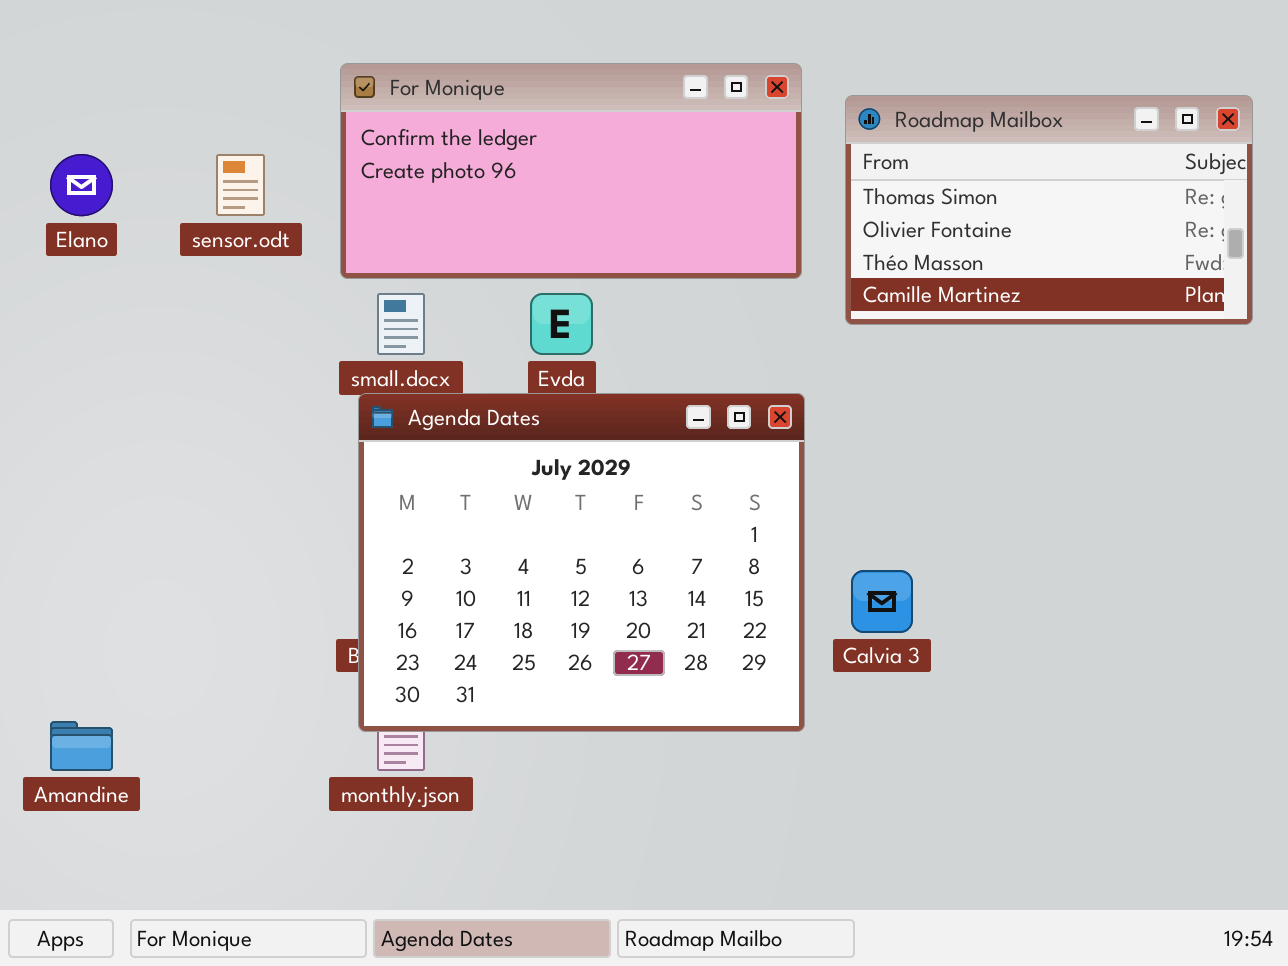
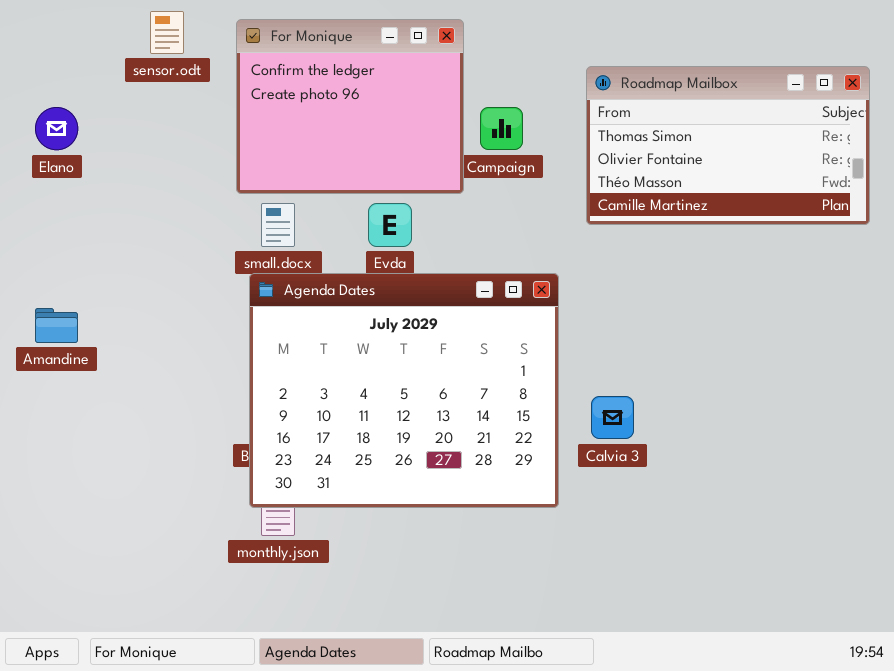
For Monique: [340,63,802,279] -> [236,19,464,194], resized
sensor.odt: [216,154,265,216] -> [150,11,184,54], moved
Amandine: [50,721,113,771] -> [35,308,78,343], moved

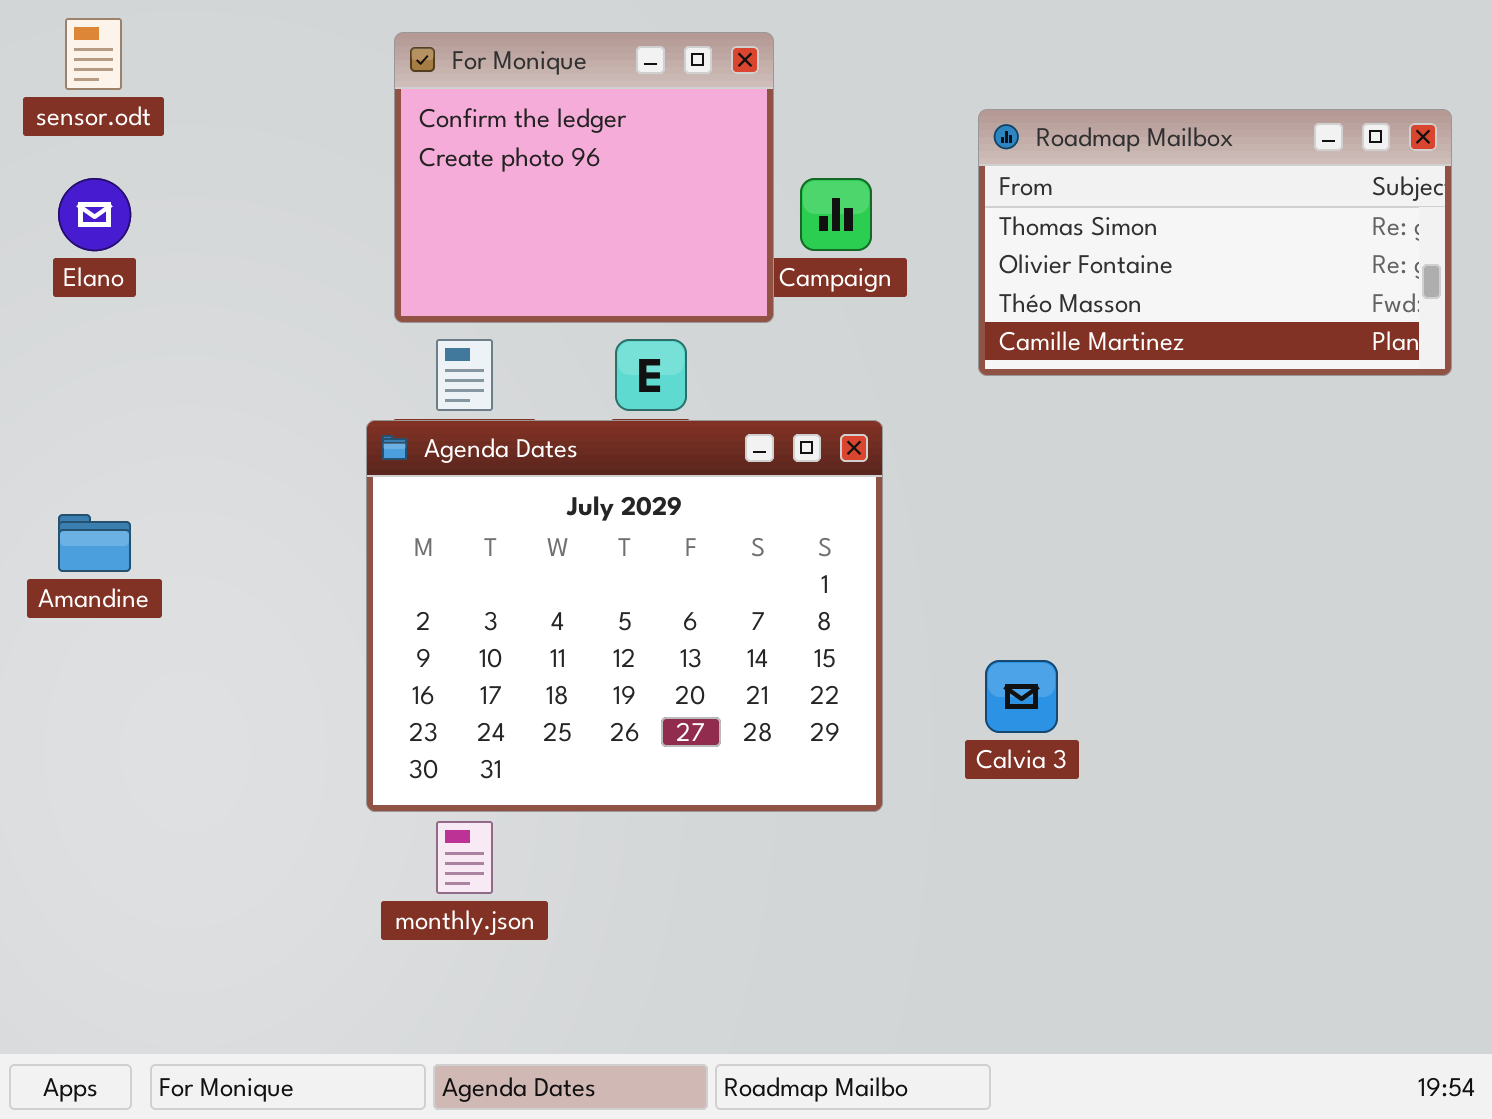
sensor.odt: [150,11,184,54] -> [65,18,122,90], moved
Agenda Dates: [249,273,559,508] -> [366,420,883,812], moved

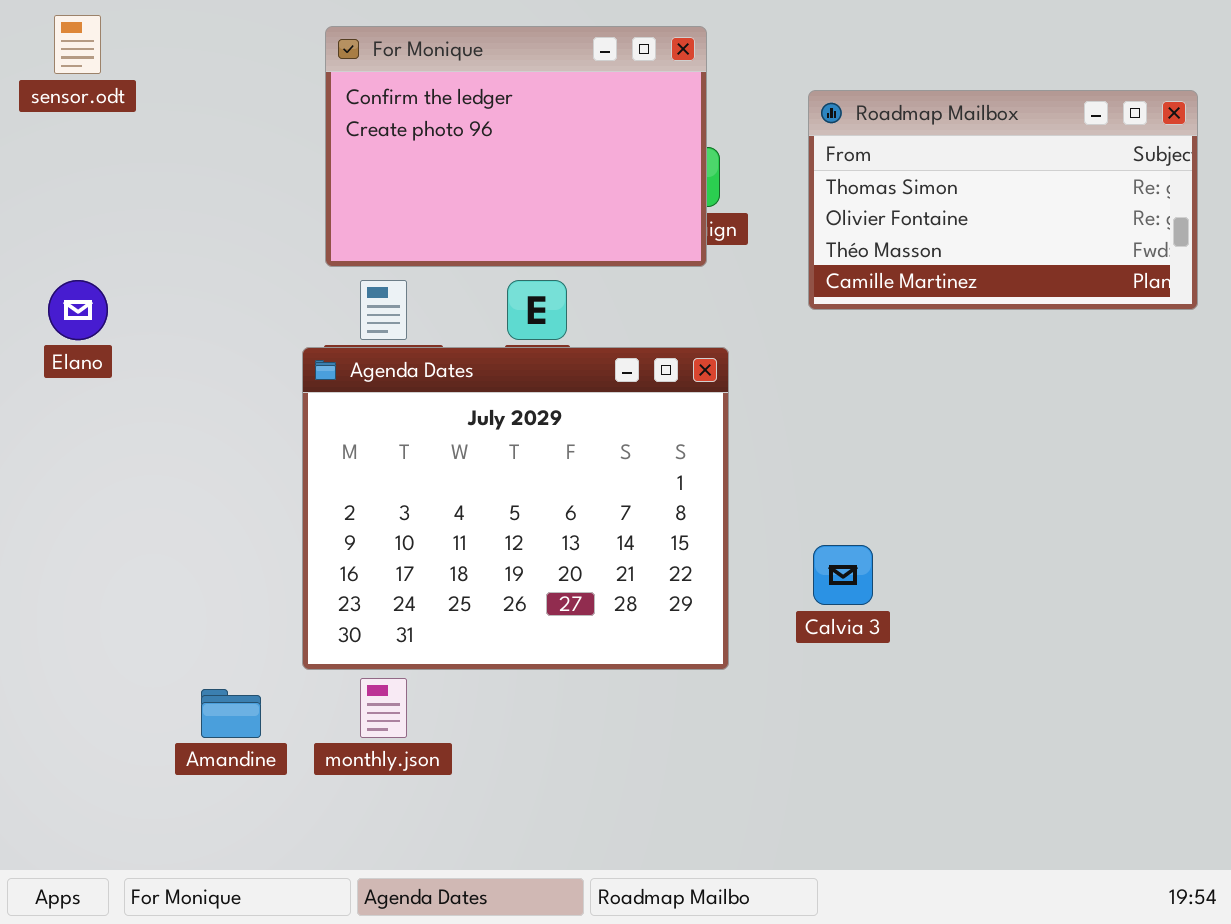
For Monique: [394,32,774,323] -> [325,26,707,267], resized
Elano: [58,178,131,251] -> [48,280,108,340], moved
Amandine: [58,514,131,572] -> [201,689,261,738], moved

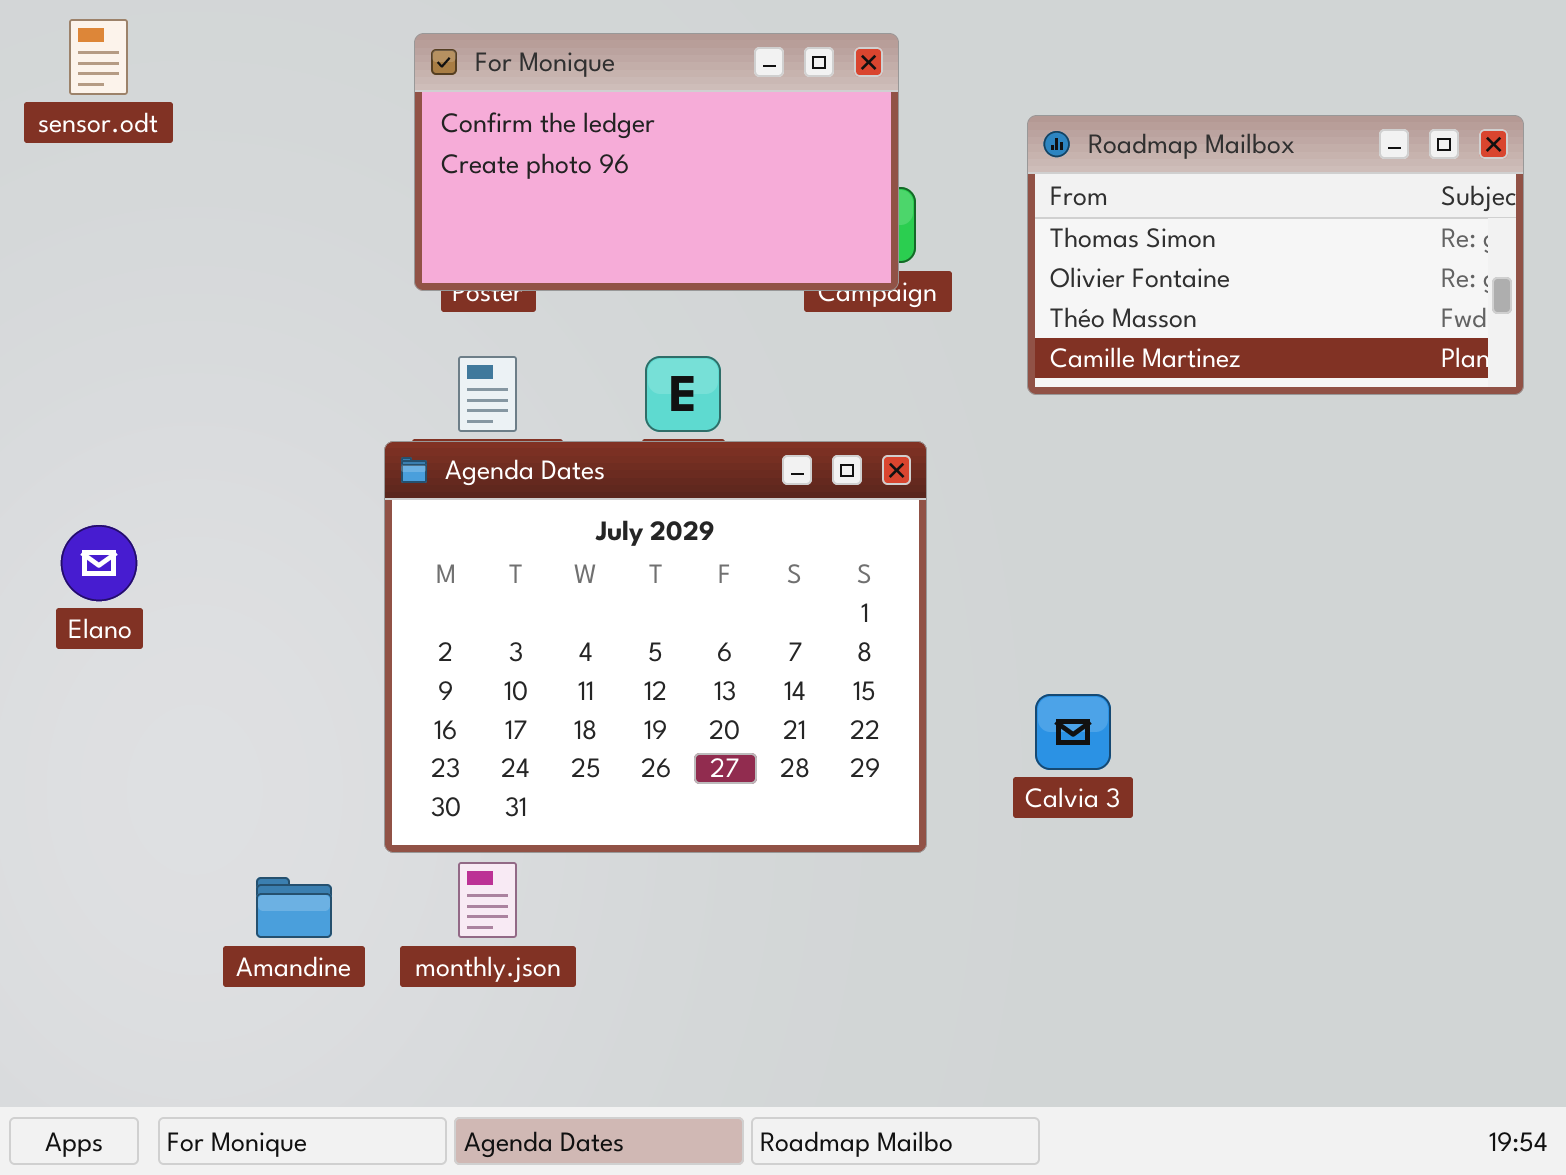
For Monique: [325,26,707,267] -> [414,33,899,291], resized
Elano: [48,280,108,340] -> [61,525,137,601], moved

